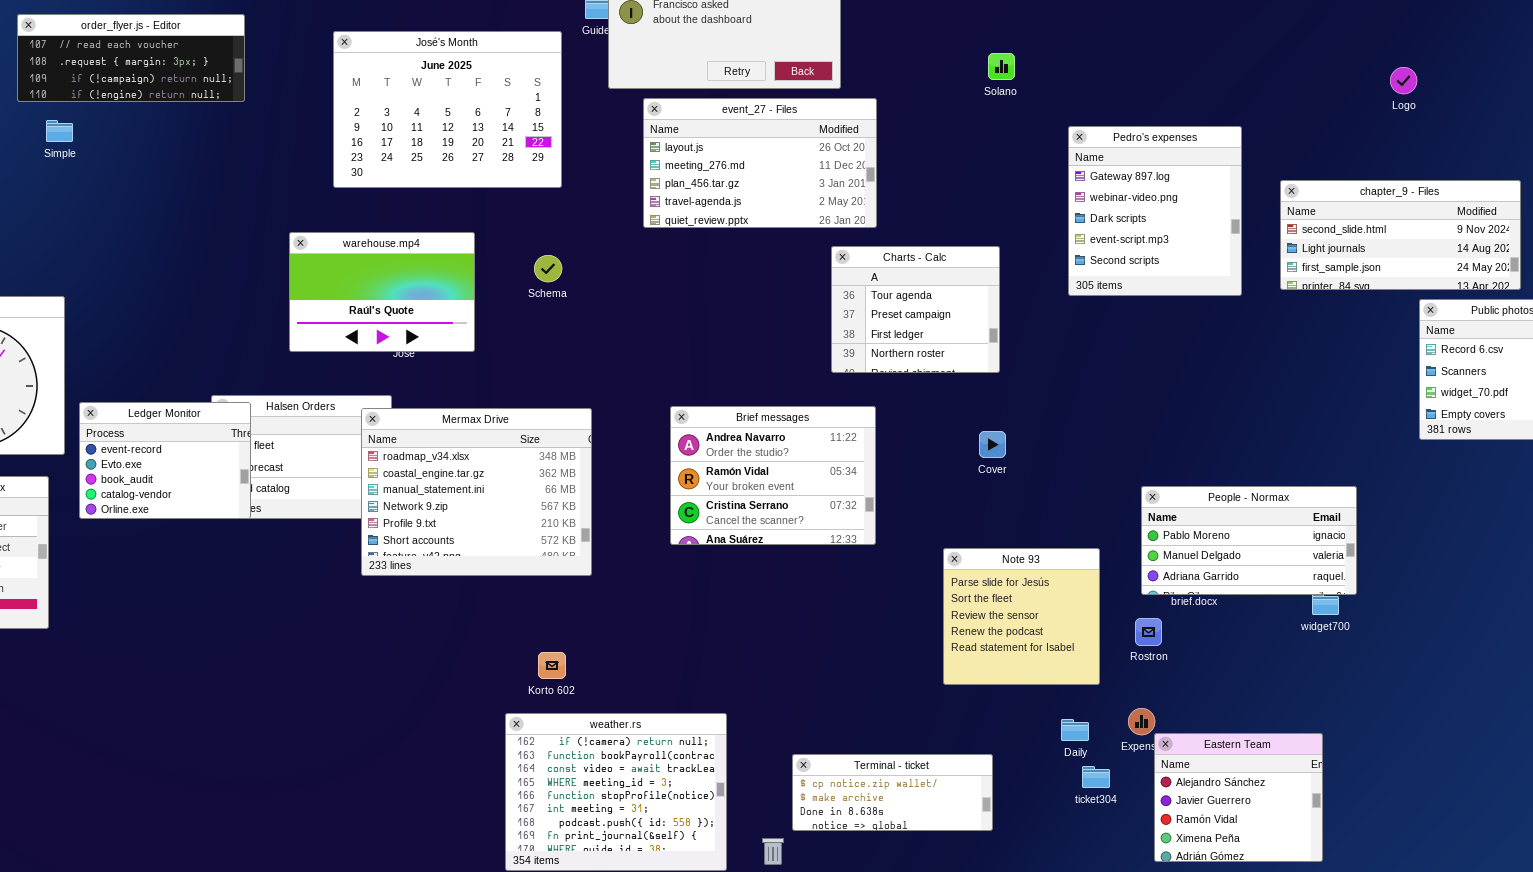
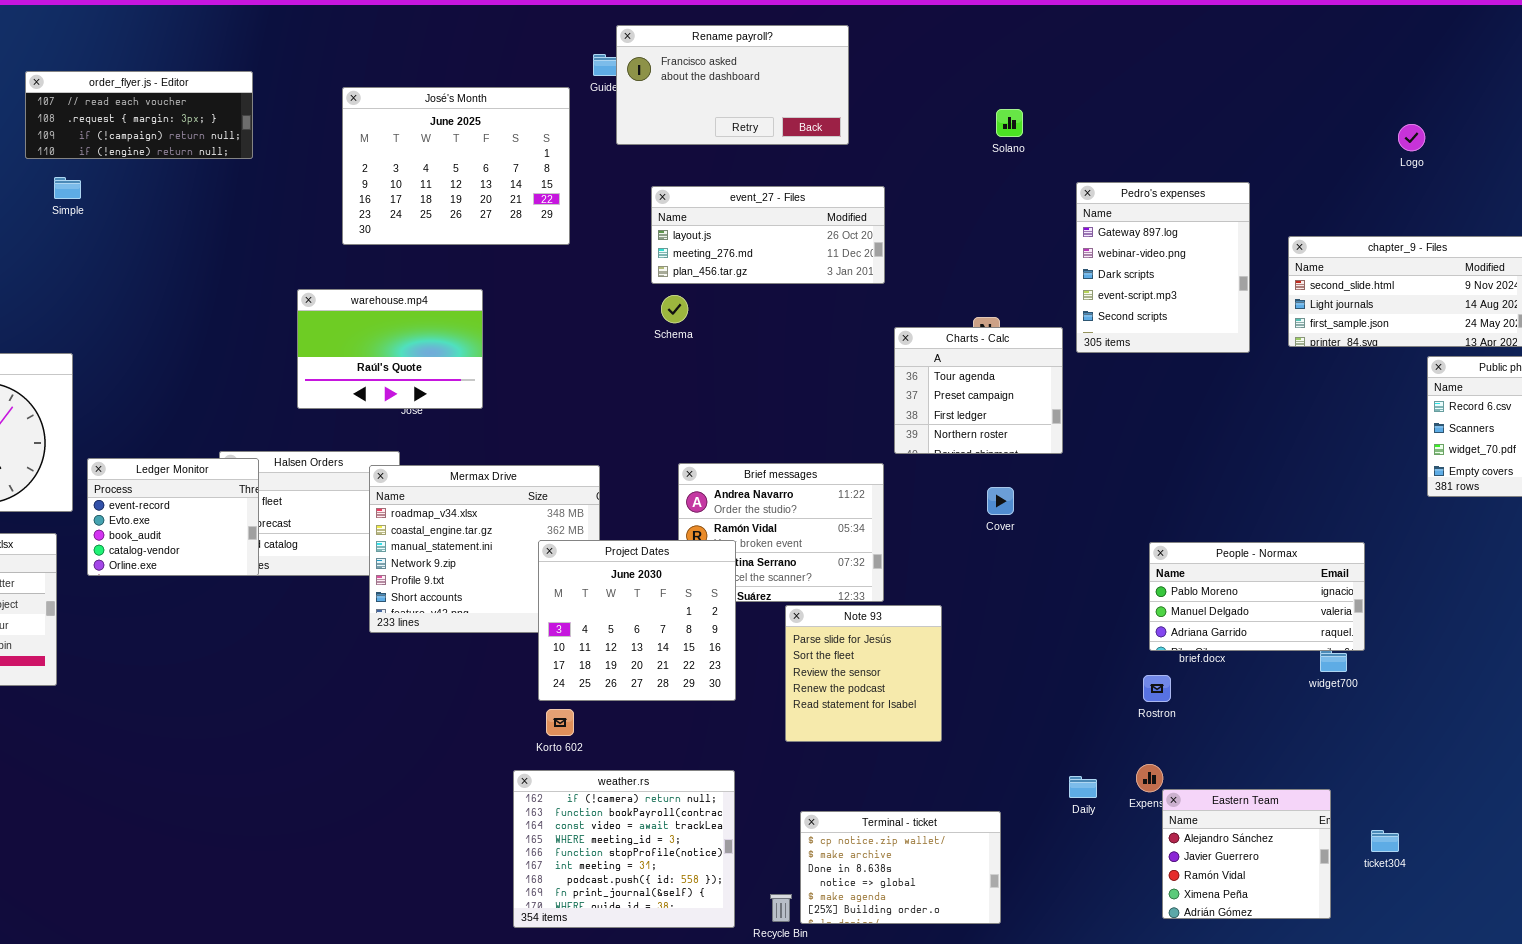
event_27 - Files: [643,98,877,228] -> [651,186,885,284], resized
Charts - Calc: [831,246,1000,373] -> [894,327,1063,454], moved
Schema: [534,255,562,282] -> [661,295,688,323], moved
Project Dates: none -> [538,540,736,701], opened
Note 93: [943,548,1100,685] -> [785,605,942,742], moved
Terminal - ticket: [792,754,993,831] -> [800,811,1001,924], resized
ticket304: [1082,766,1110,788] -> [1371,830,1399,852], moved

